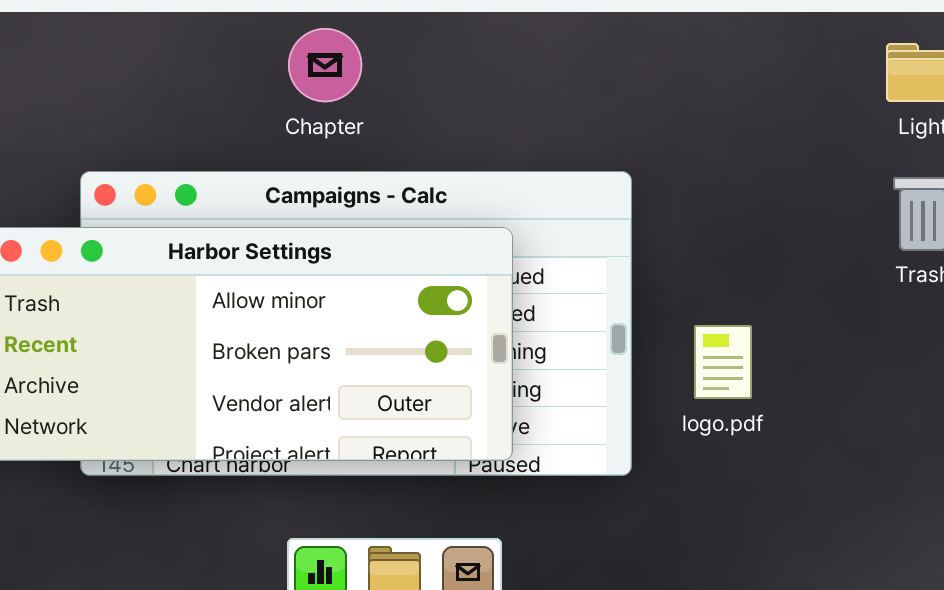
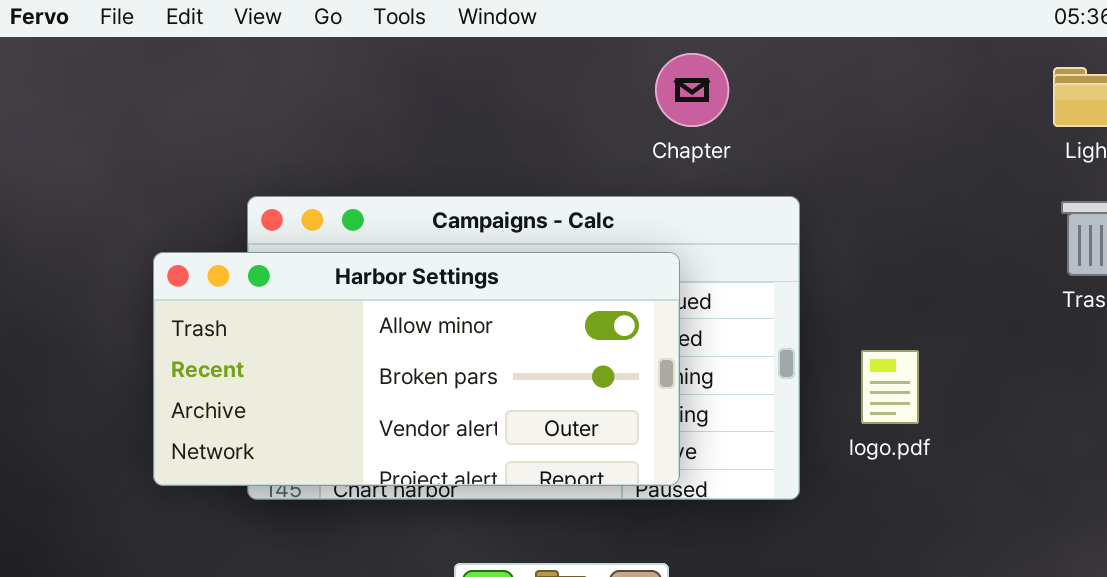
Chapter: [288,28,362,102] -> [655,53,729,127], moved

